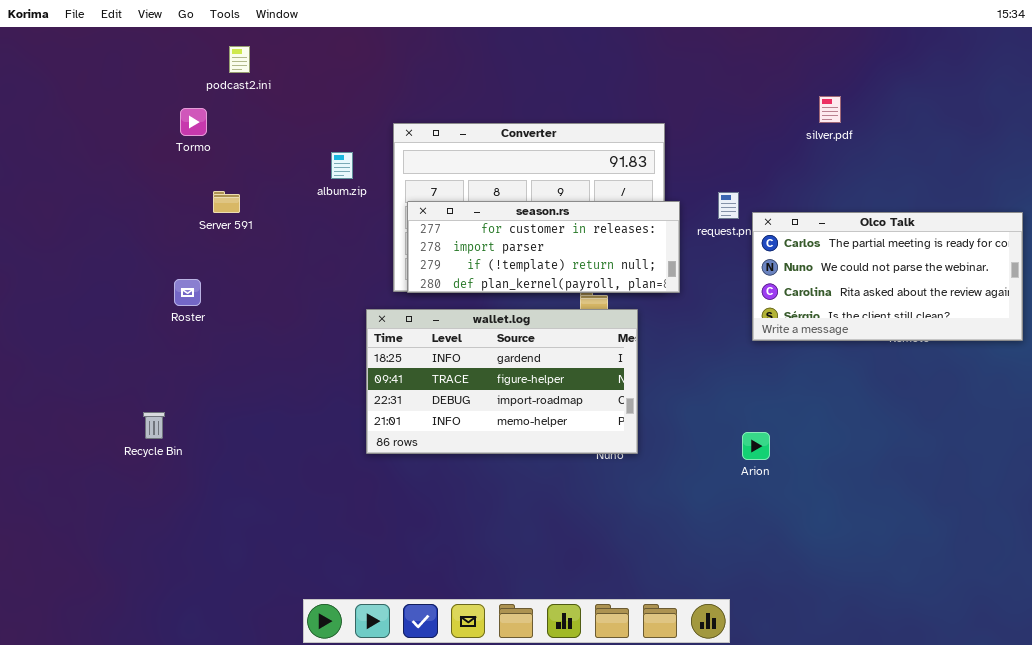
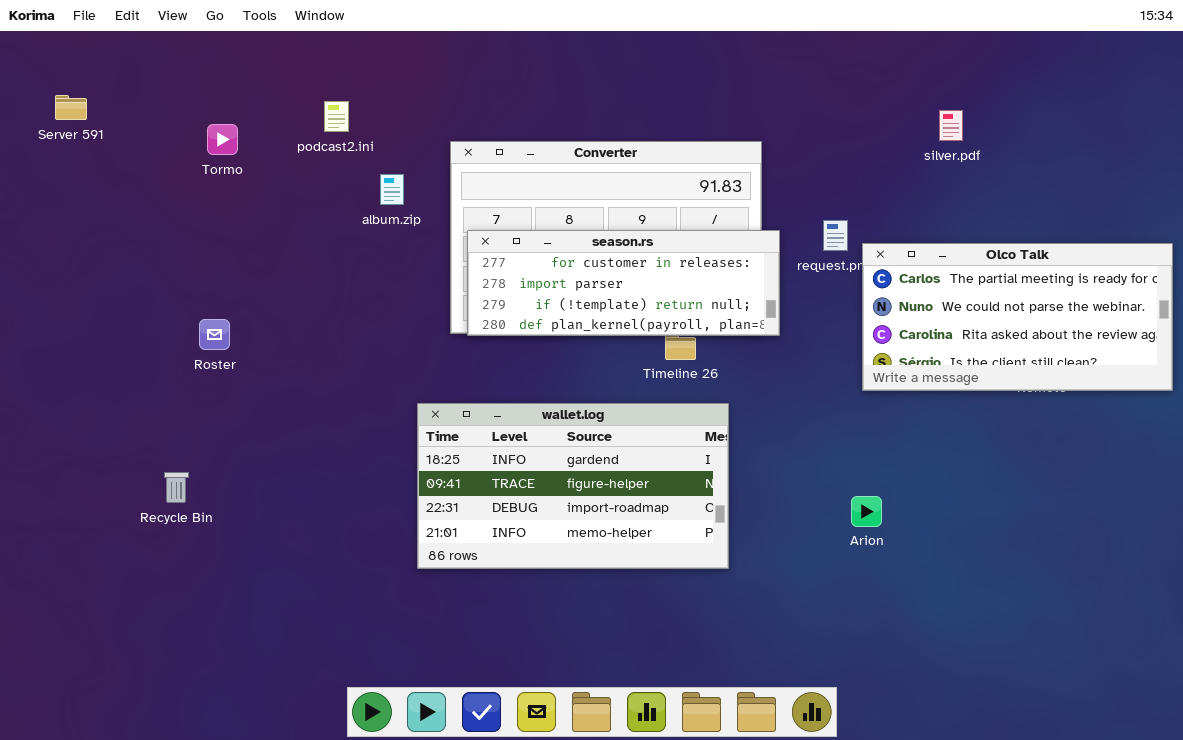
podcast2.ini: [229,46,250,73] -> [324,101,349,132], moved
Server 591: [213,191,240,213] -> [55,95,87,120], moved
wallet.log: [366,309,638,454] -> [417,403,729,569], moved

